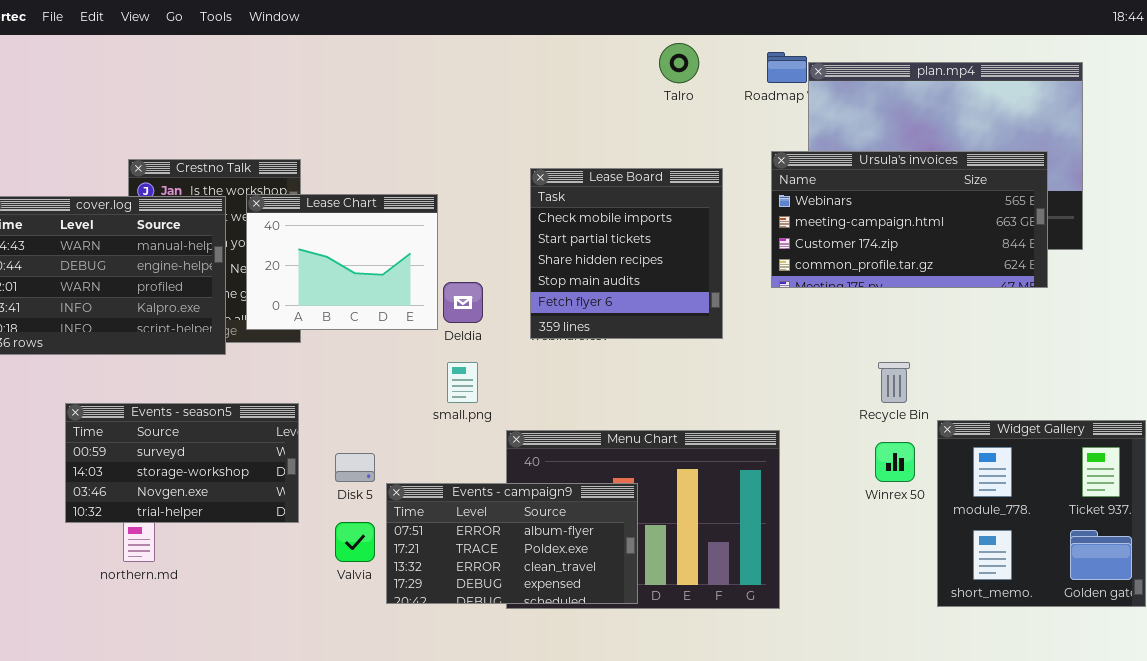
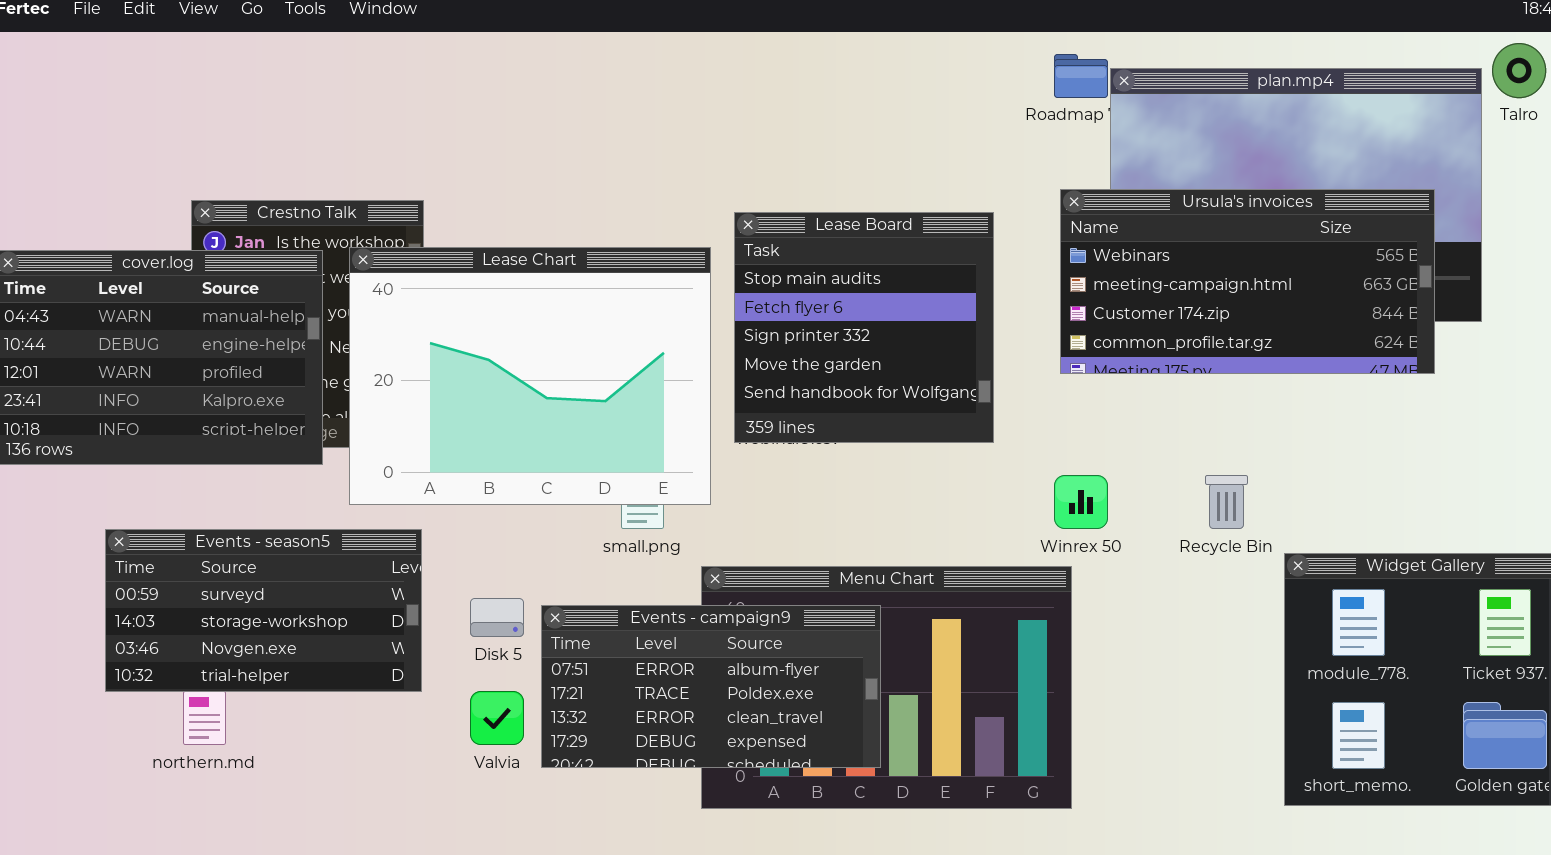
Talro: [659,43,699,83] -> [1492,43,1546,98], moved
Lease Board: [530,168,723,339] -> [734,212,994,443], scrolled down 3 rows
Lease Chart: [246,194,438,330] -> [349,247,711,505], resized
Winrex 50: [875,442,915,482] -> [1054,475,1108,529], moved
Events - campaign9: [386,483,638,604] -> [541,605,881,768], moved

